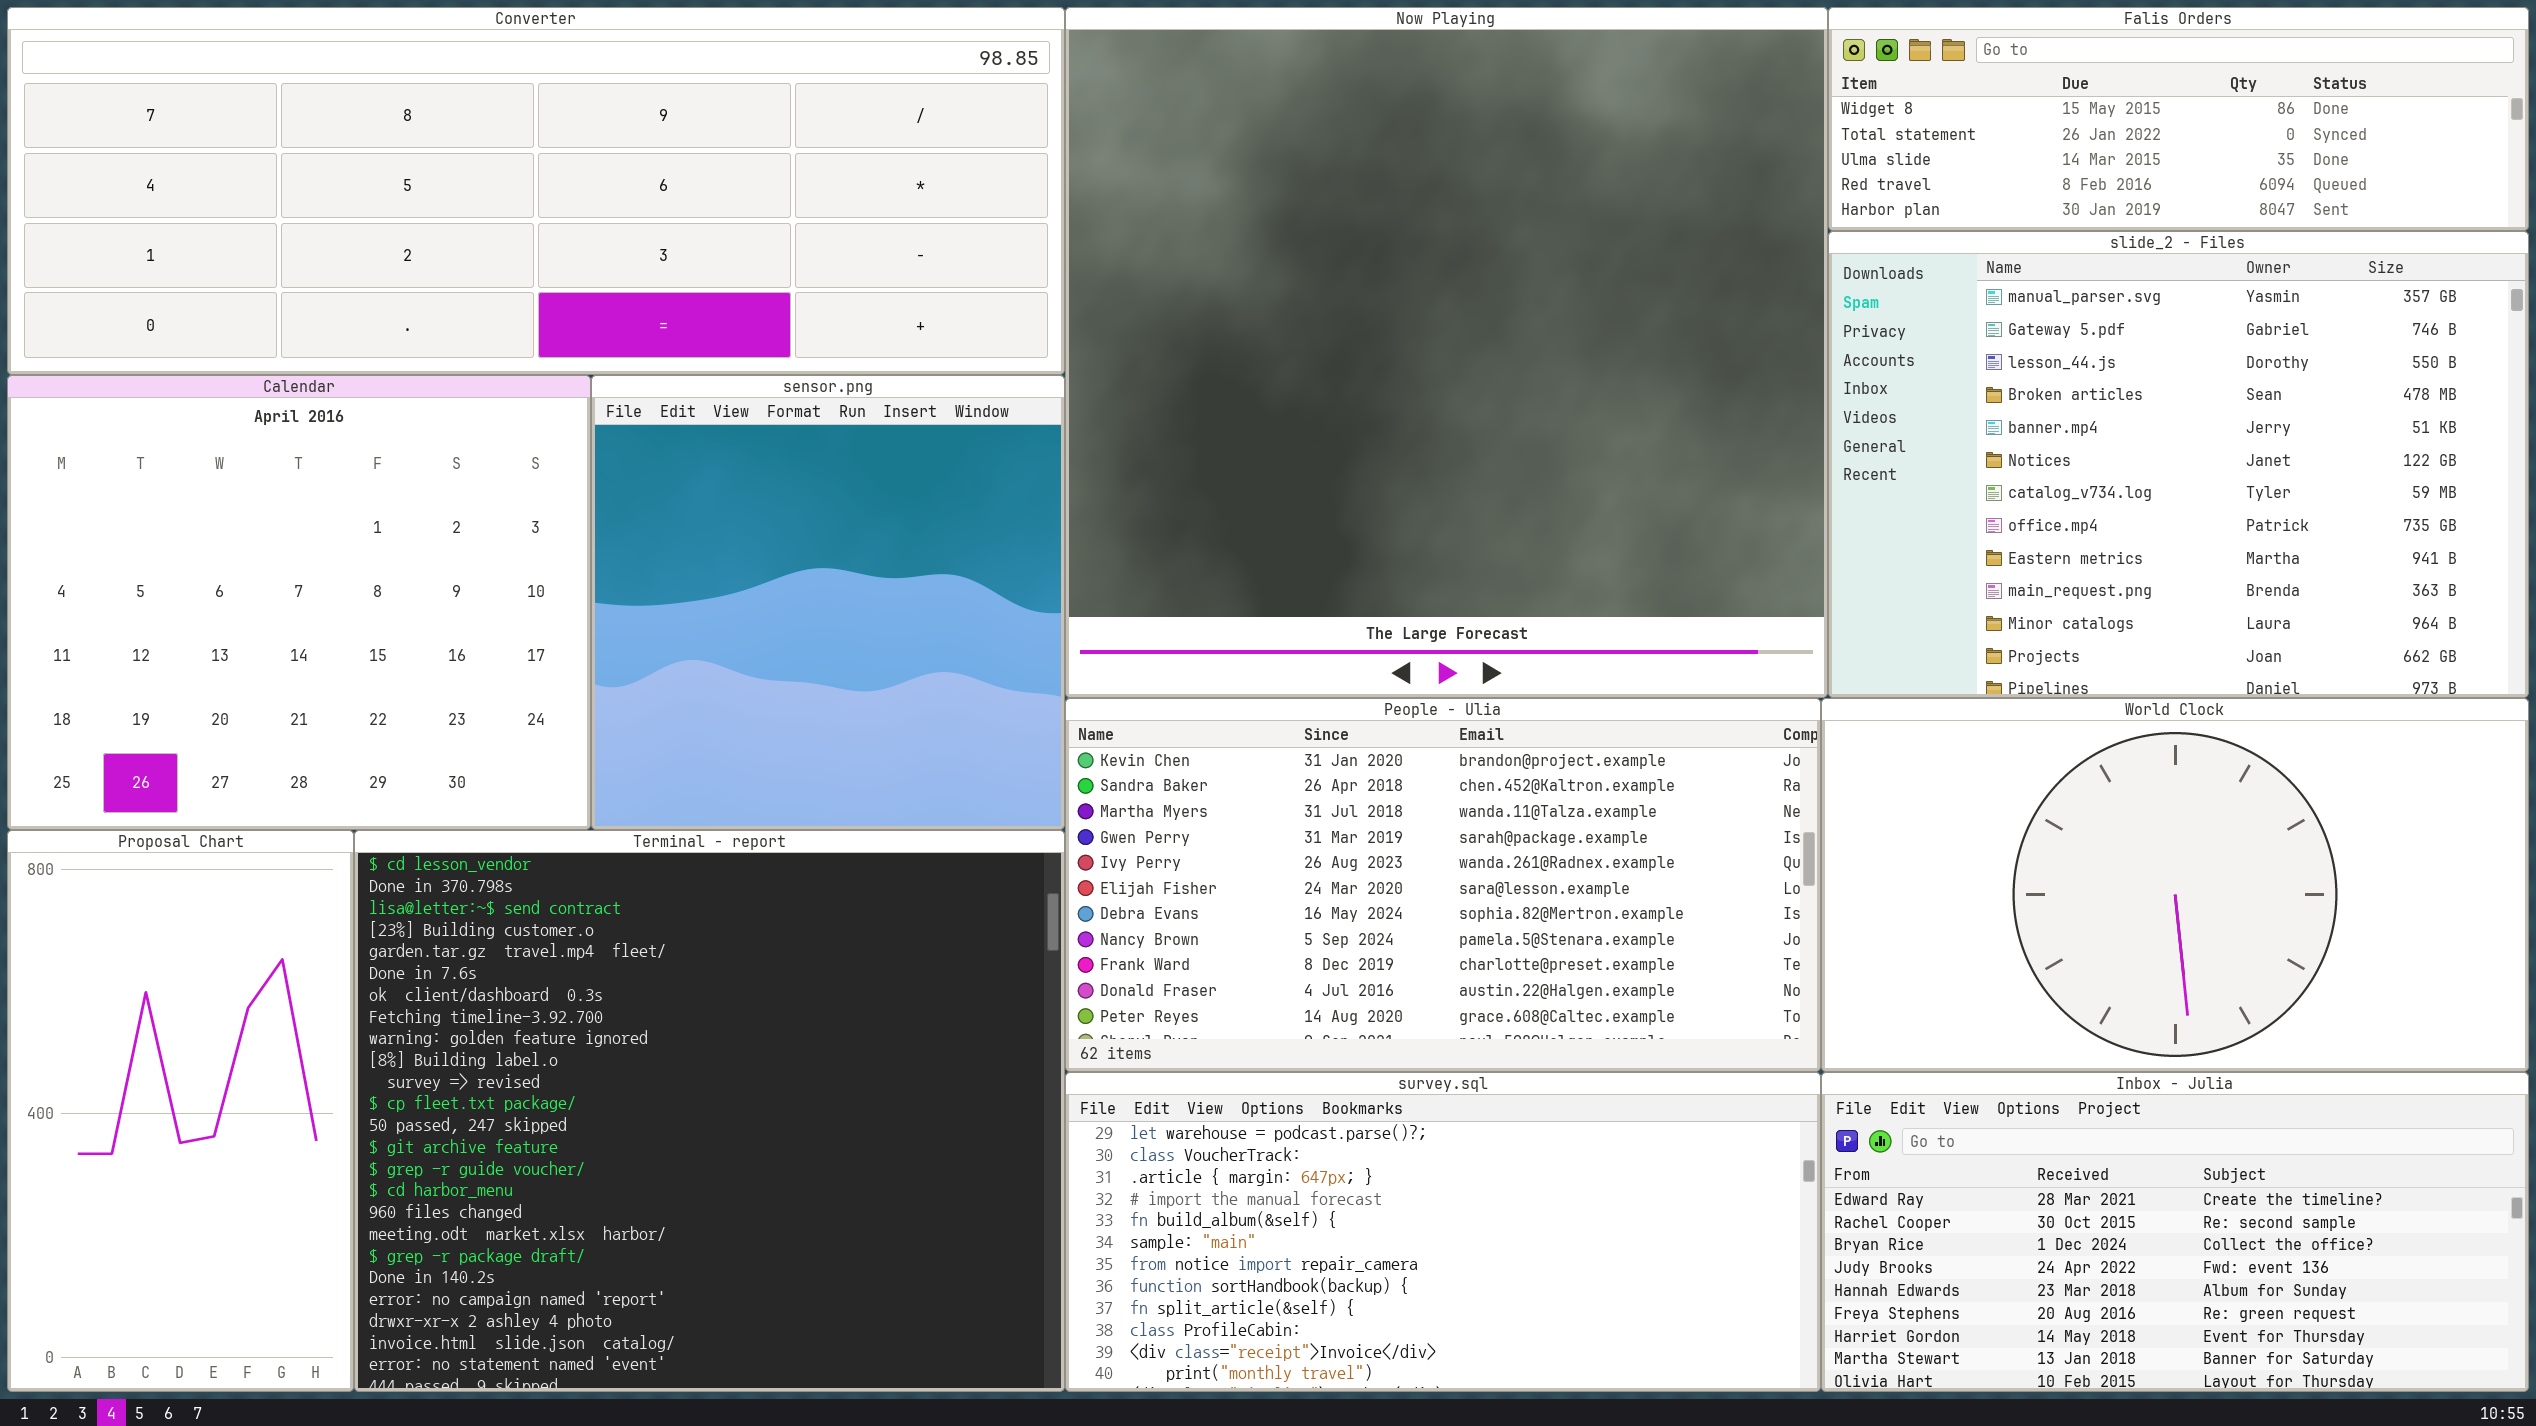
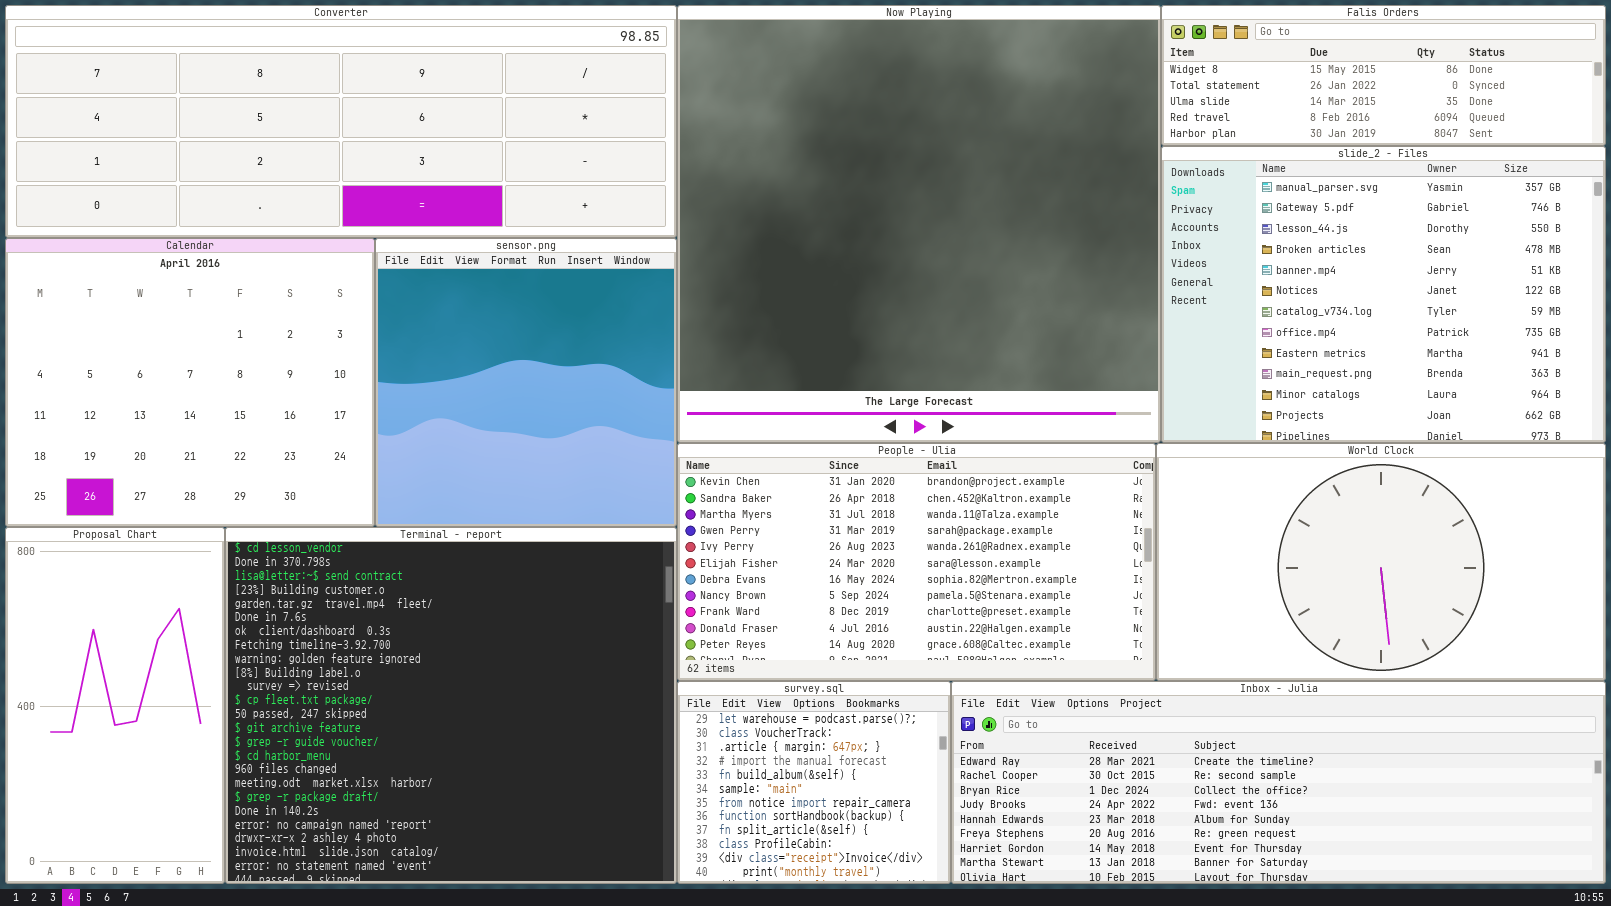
survey.sql: [1065,1072,1821,1392] -> [677,681,951,884], resized
Inbox - Julia: [1821,1072,2529,1392] -> [951,681,1606,884], resized

